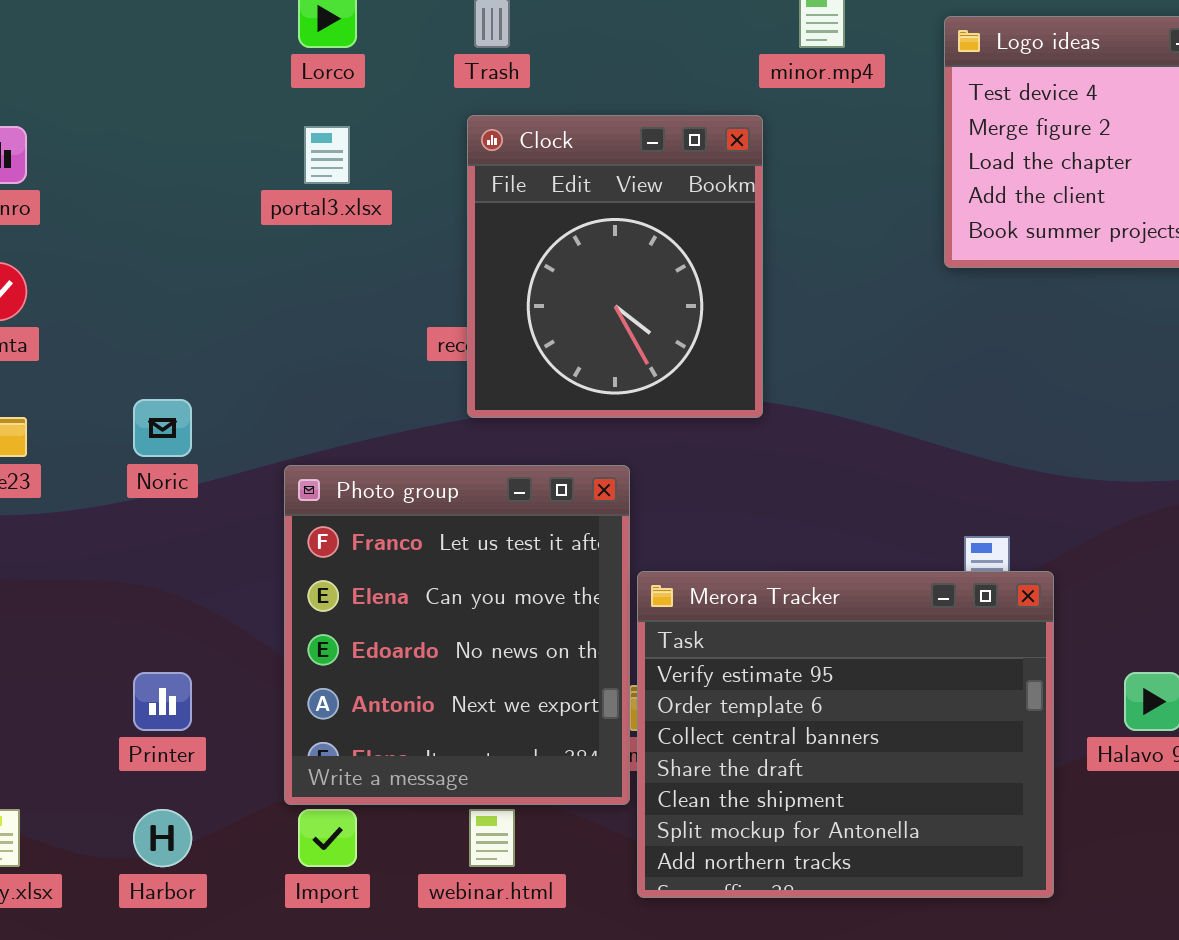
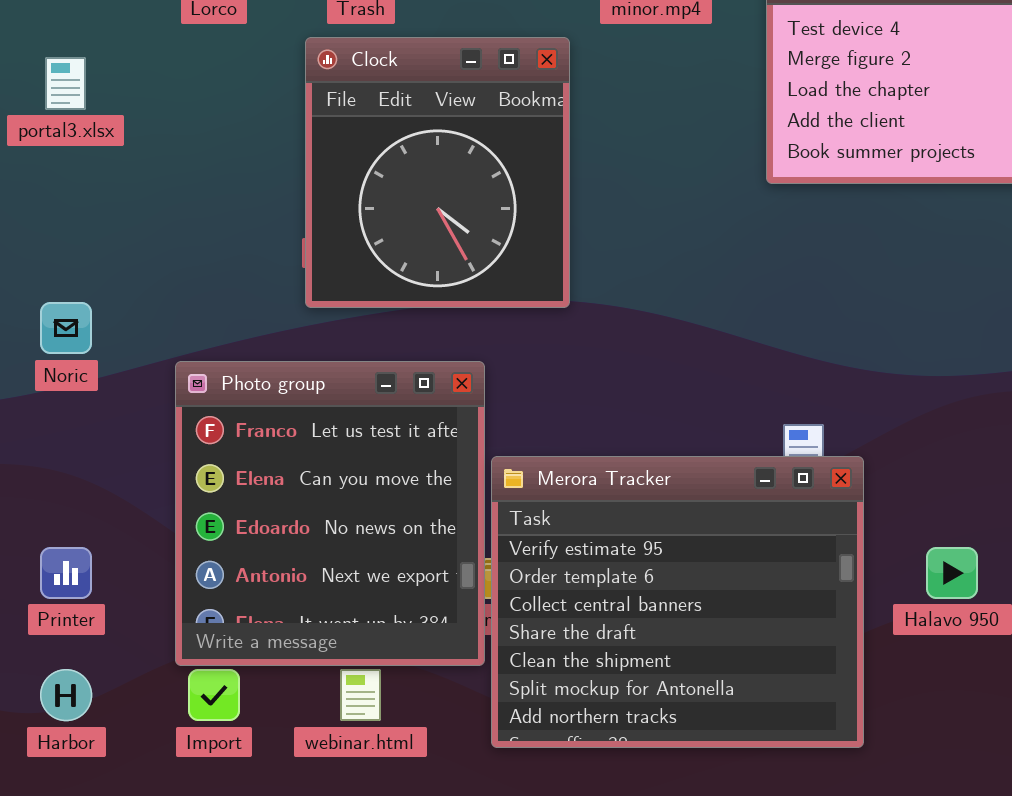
Clock: [467,115,763,418] -> [305,37,570,308], moved
portal3.xlsx: [304,126,350,184] -> [45,57,86,110], moved

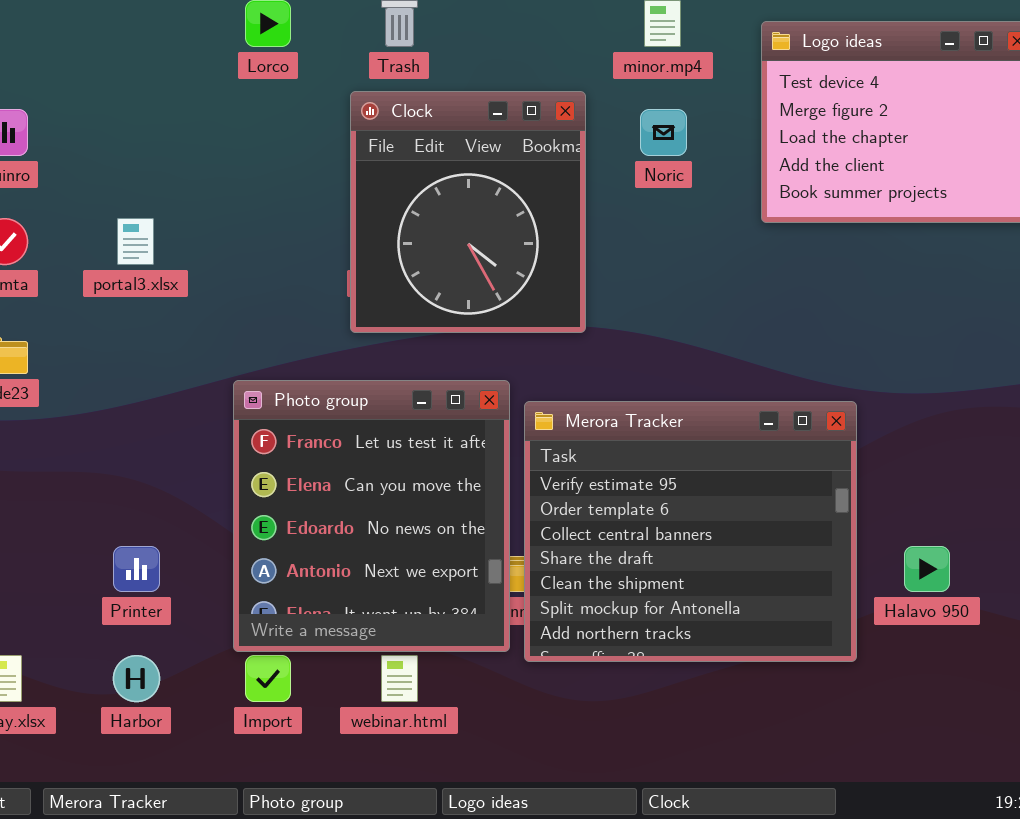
portal3.xlsx: [45,57,86,110] -> [117,218,154,265], moved
Noric: [40,302,92,354] -> [640,109,687,156], moved
Merora Tracker: [491,456,864,748] -> [524,401,857,662], moved

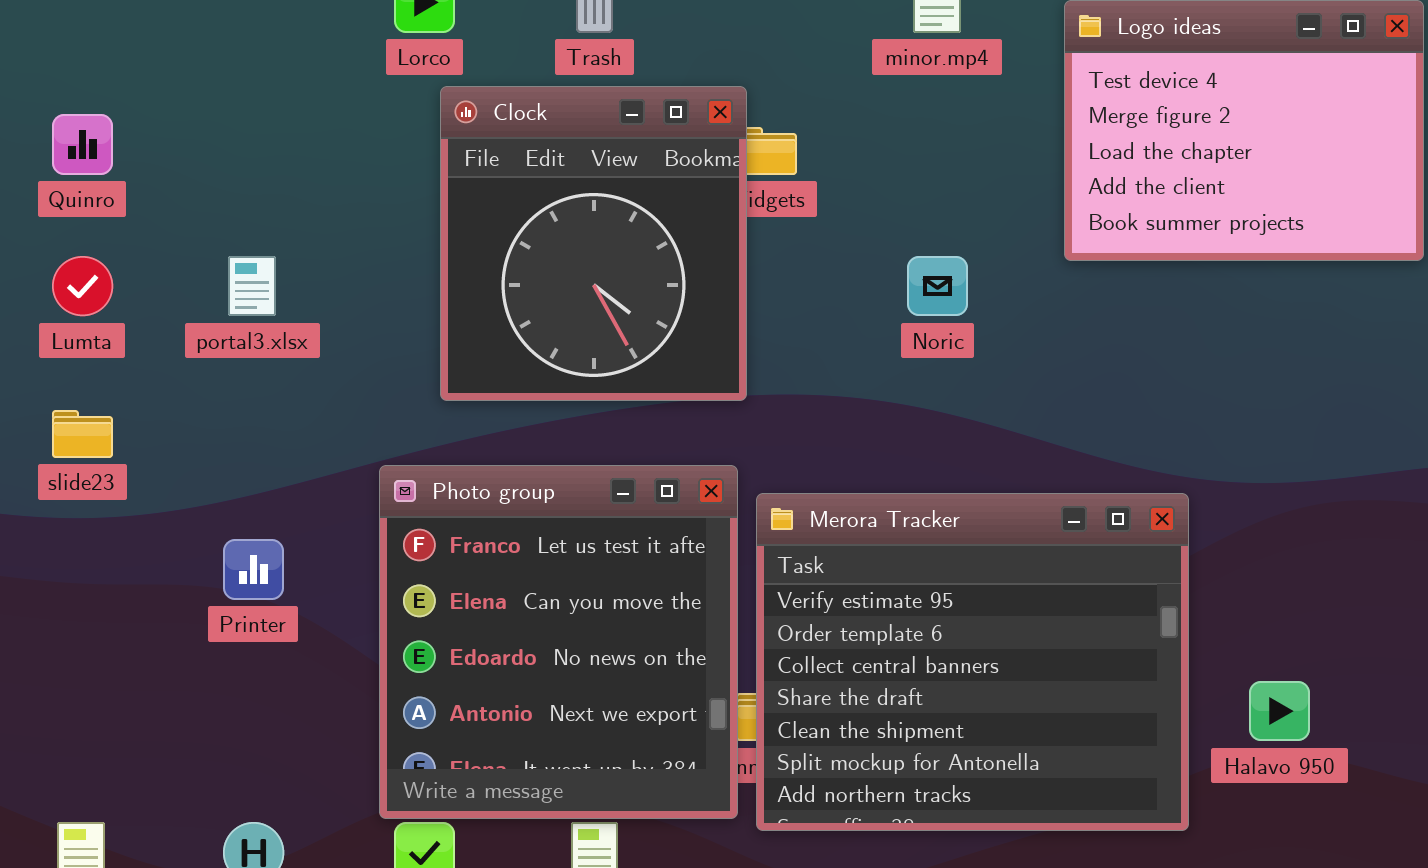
Clock: [350,91,586,333] -> [440,86,747,401], moved
Noric: [640,109,687,156] -> [907,256,968,316], moved
Printer: [113,546,160,592] -> [223,539,284,600], moved

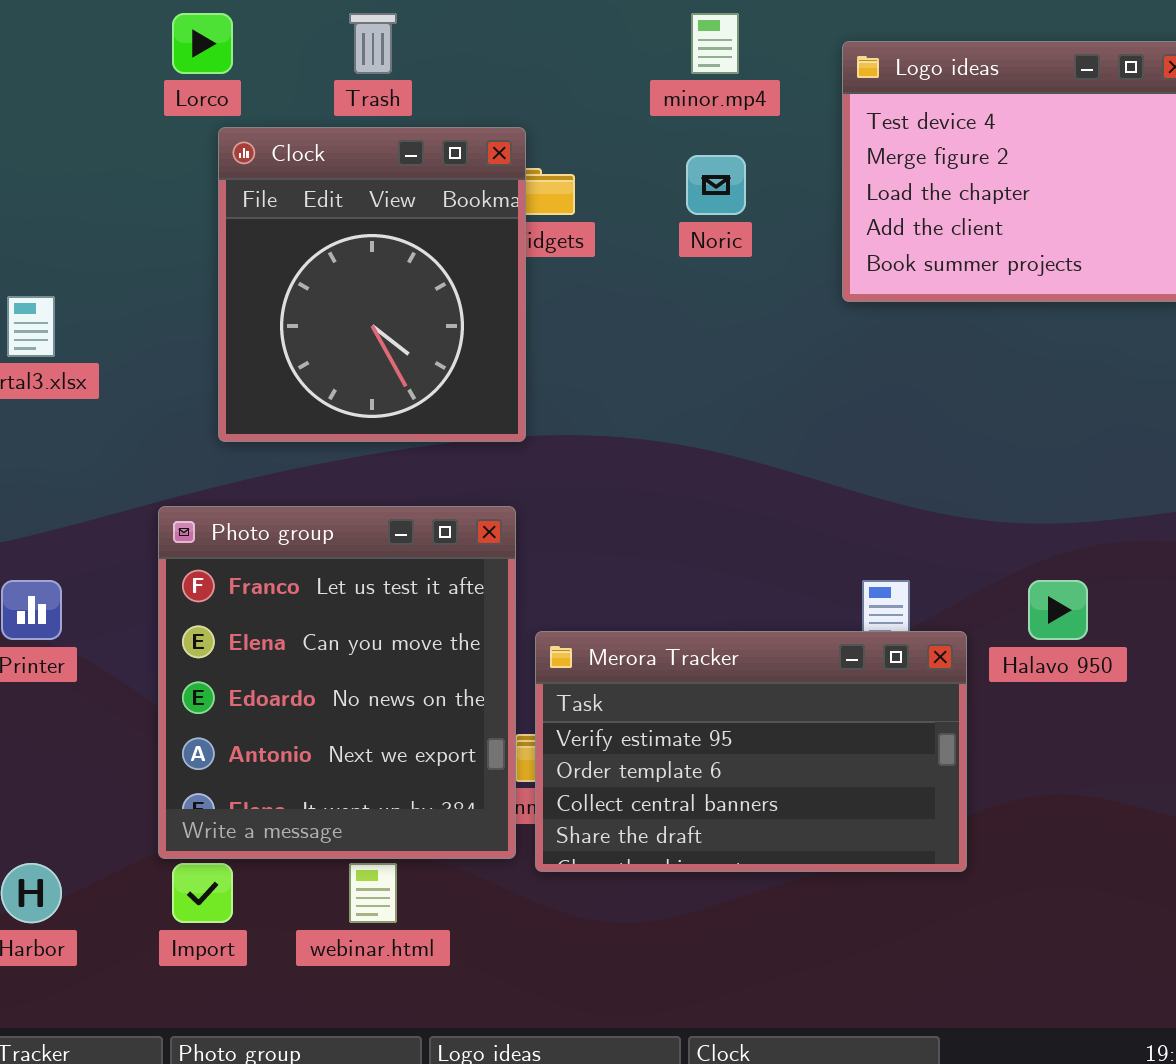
Noric: [907,256,968,316] -> [686,155,746,215], moved
Merora Tracker: [756,493,1189,831] -> [535,631,967,872], resized
Halavo 950: [1249,681,1310,741] -> [1028,580,1088,640], moved

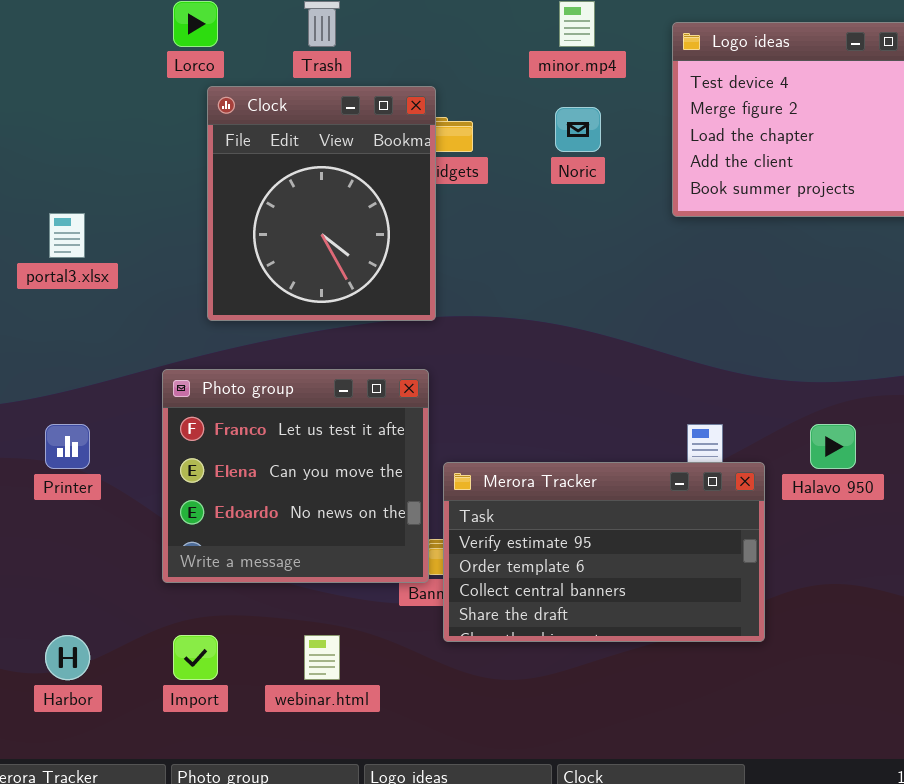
Photo group: [158,506,516,859] -> [162,369,429,583], resized

